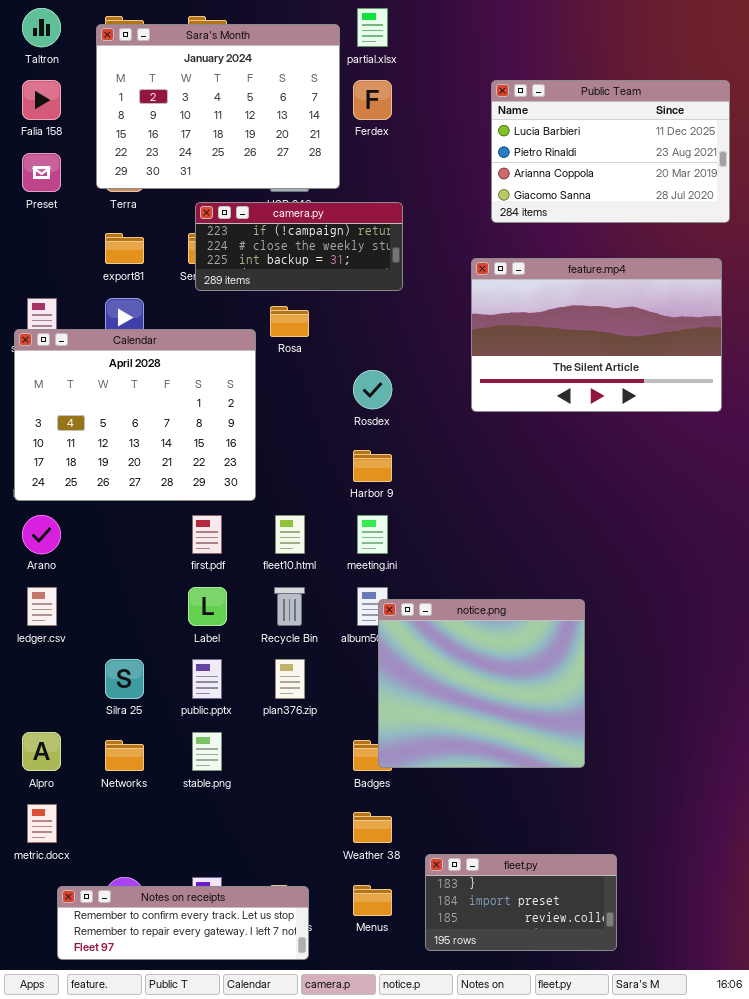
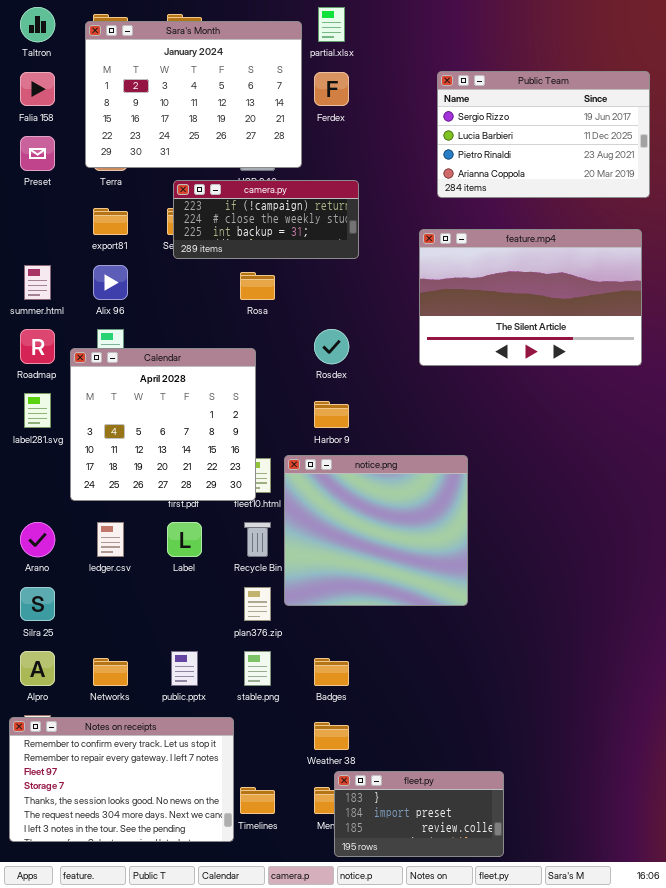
Public Team: [491,80,730,223] -> [437,71,650,198], scrolled up 1 row
Calendar: [14,329,256,501] -> [70,348,256,501], moved, resized
Arano: [22,515,61,554] -> [20,522,55,557], moved
ledger.csv: [27,587,57,626] -> [97,522,124,557], moved
notice.png: [378,599,585,768] -> [284,455,468,606], moved
Silra 25: [105,659,144,699] -> [20,587,55,621], moved
public.pptx: [192,659,222,699] -> [171,651,198,686], moved
stable.png: [192,732,222,771] -> [244,651,271,686], moved
fleet.py: [425,854,617,951] -> [334,771,504,857], moved
Notes on receipts: [57,886,309,960] -> [9,717,234,842], moved, resized

